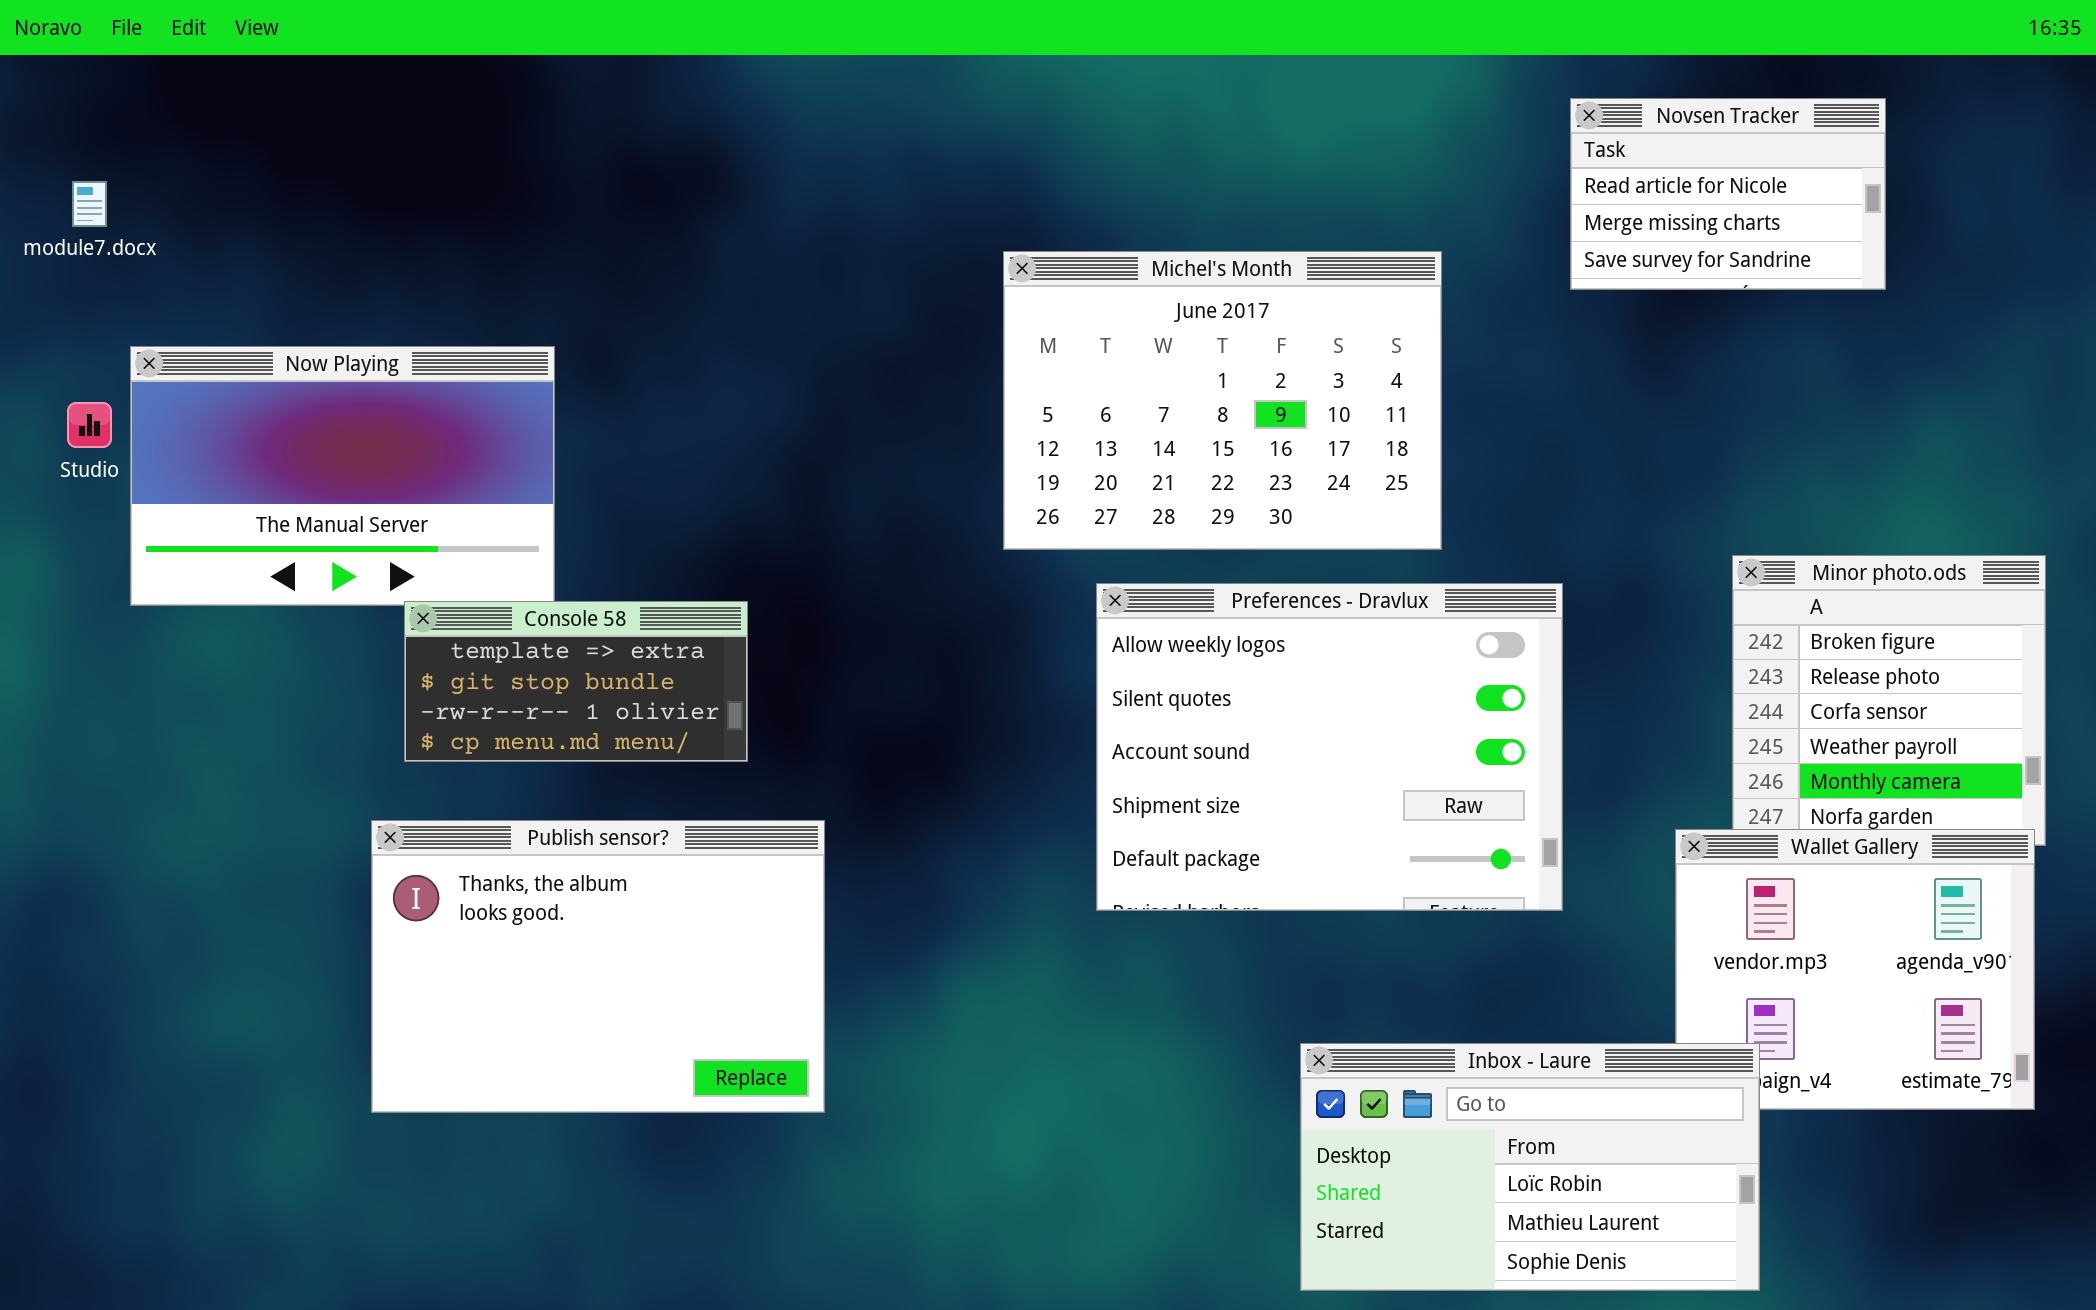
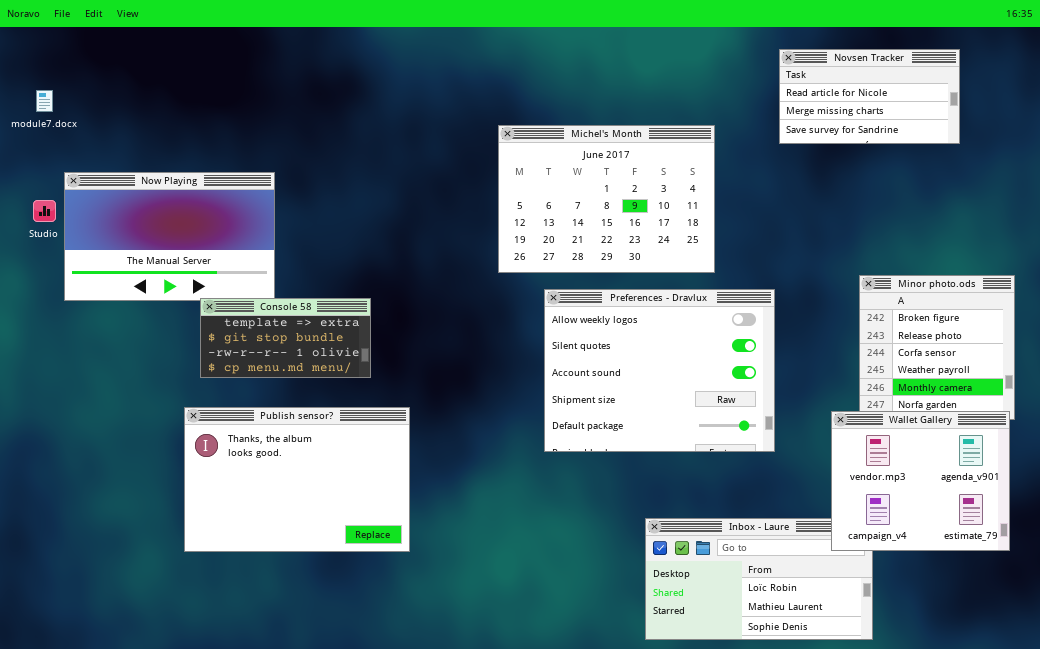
Novsen Tracker: [1570,98,1886,290] -> [779,49,960,144], resized
Wallet Gallery: [1675,829,2035,1110] -> [831,411,1010,551], raised

